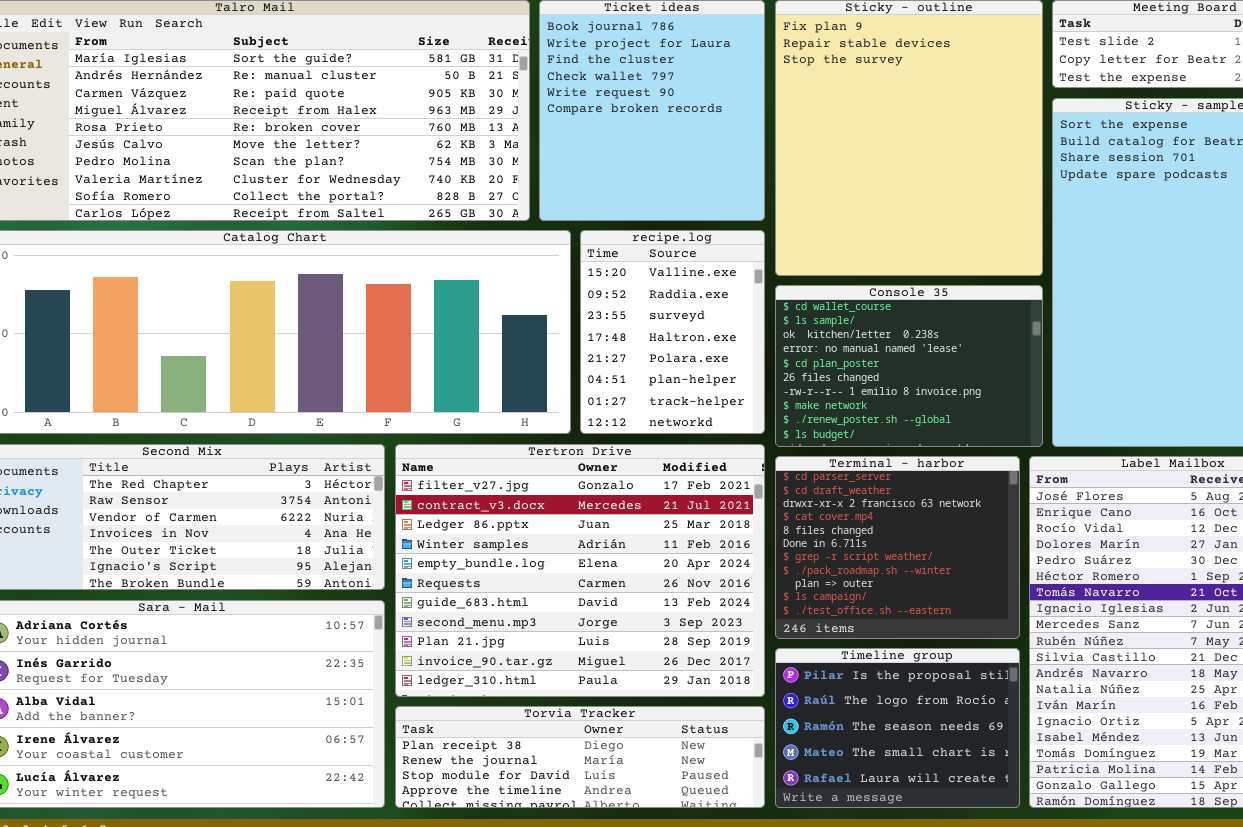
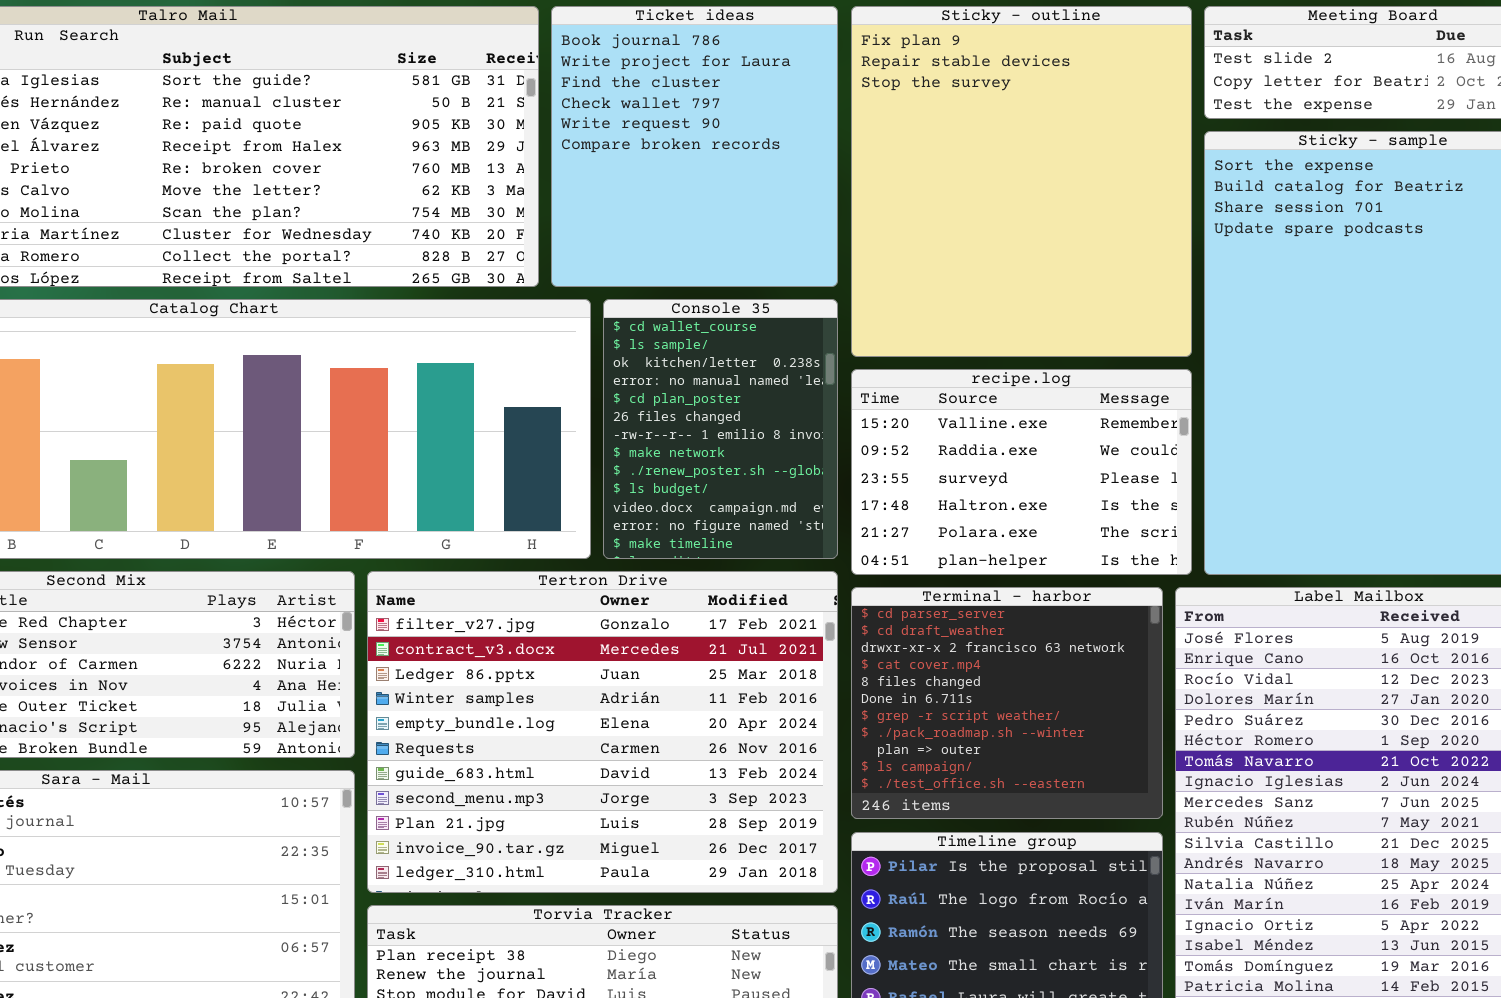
recipe.log: [580,230,765,434] -> [851,369,1192,575], moved, resized
Console 35: [775,285,1043,447] -> [603,299,838,559], moved, resized

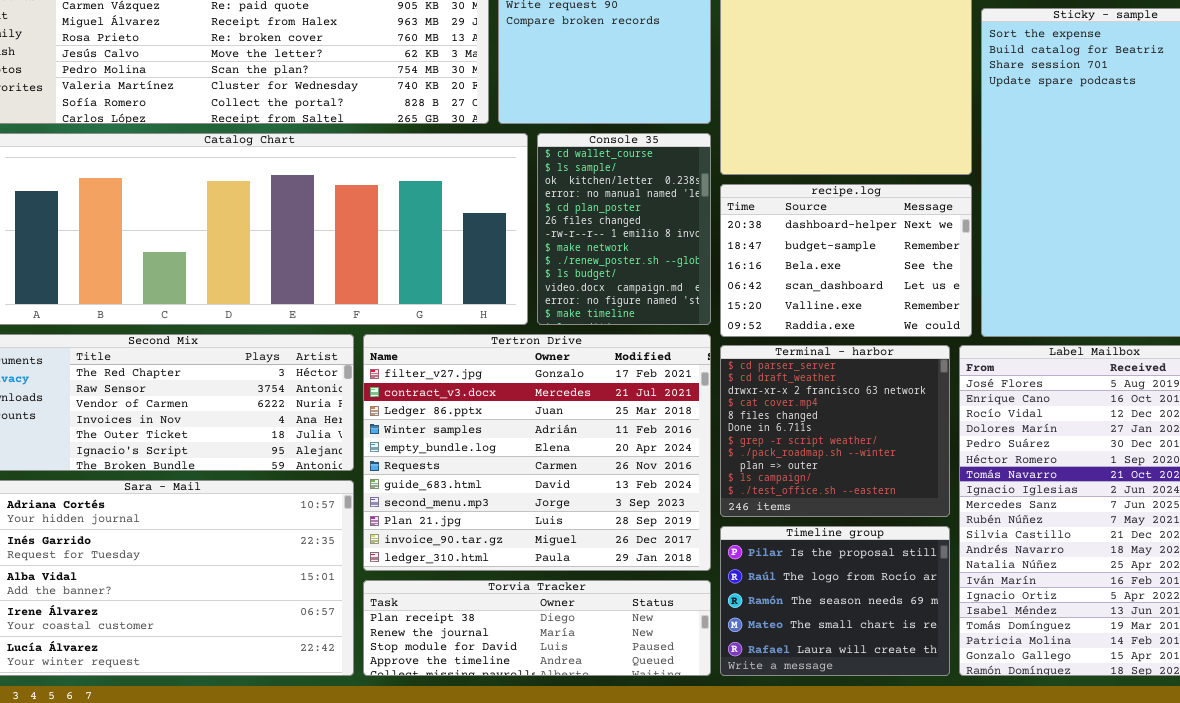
recipe.log: [851,369,1192,575] -> [720,184,972,337], scrolled up 4 rows

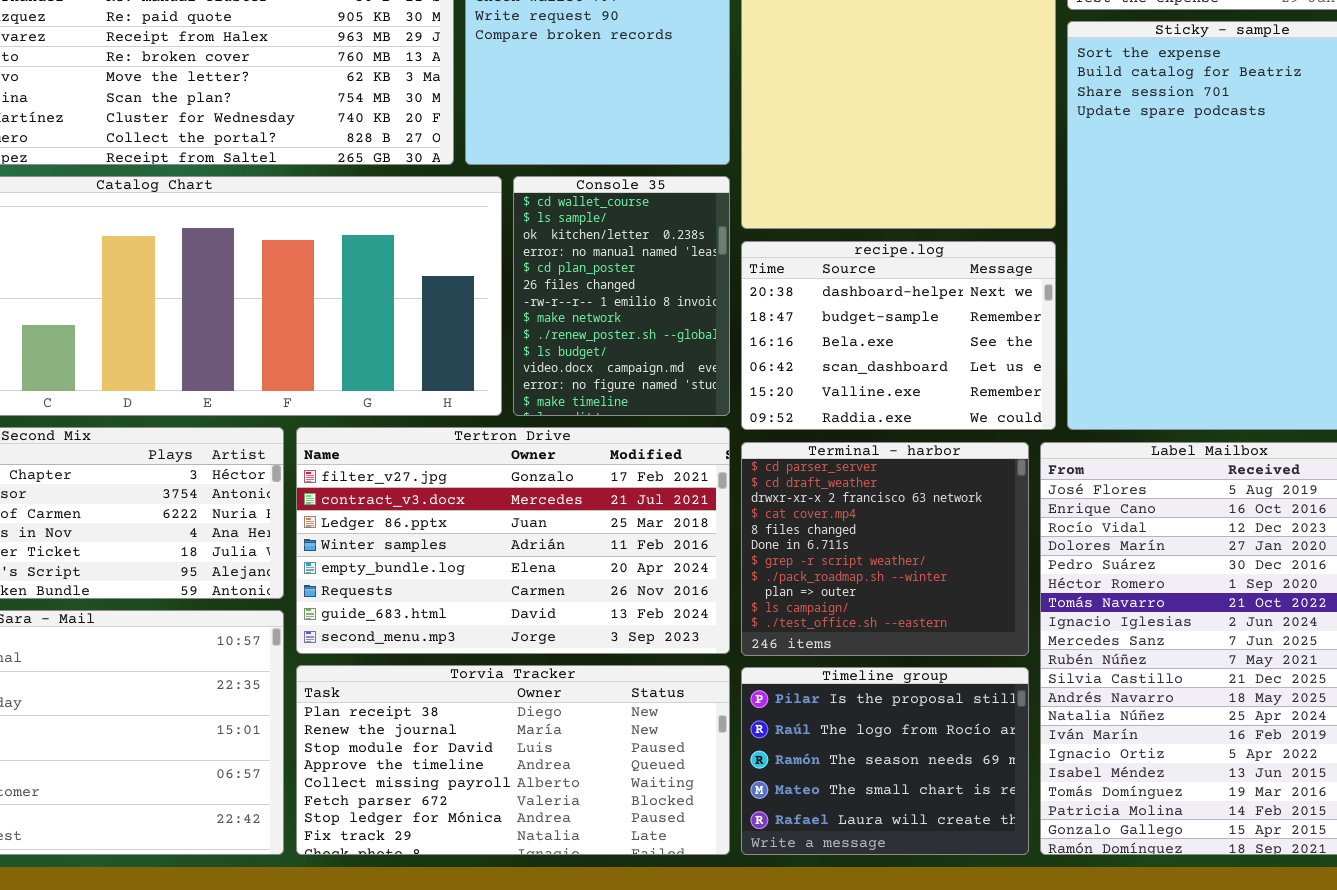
Tertron Drive: [363,334,711,571] -> [296,427,730,654], resized
Torvia Tracker: [363,580,711,676] -> [296,665,730,855], resized

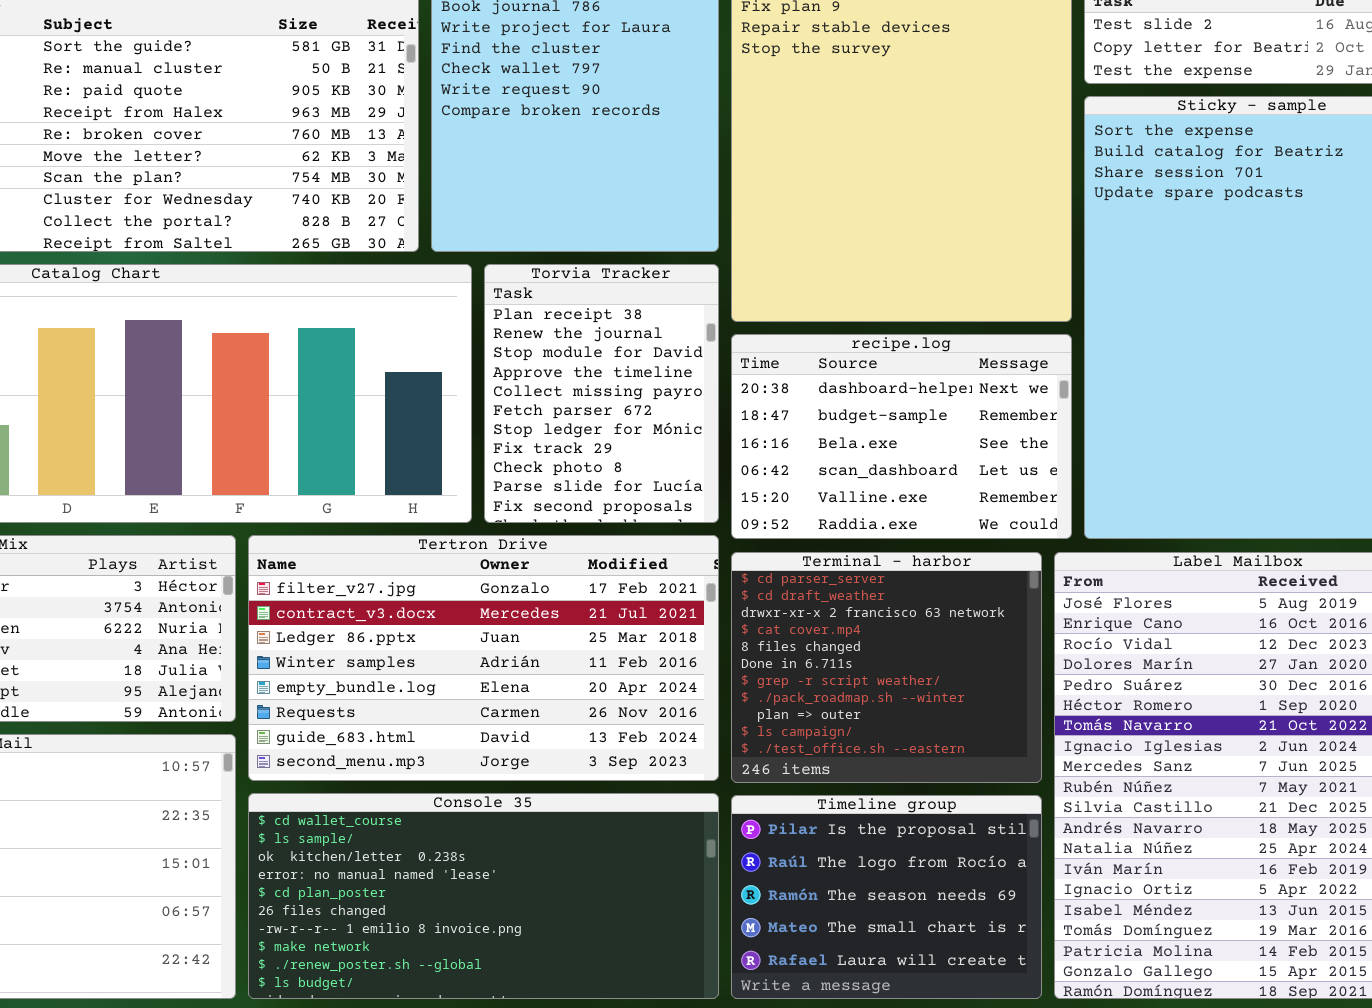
Console 35: [513,176,730,416] -> [248,793,719,999], moved, resized
Torvia Tracker: [296,665,730,855] -> [484,264,719,523], moved, resized

